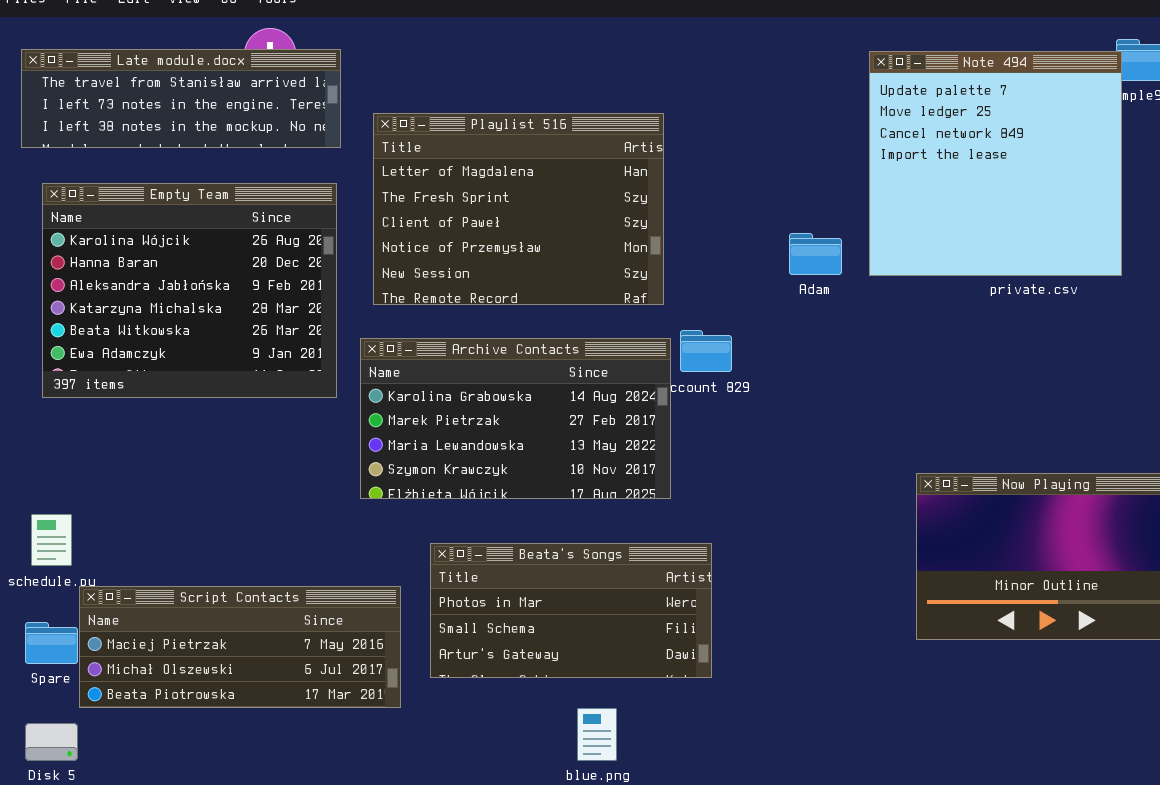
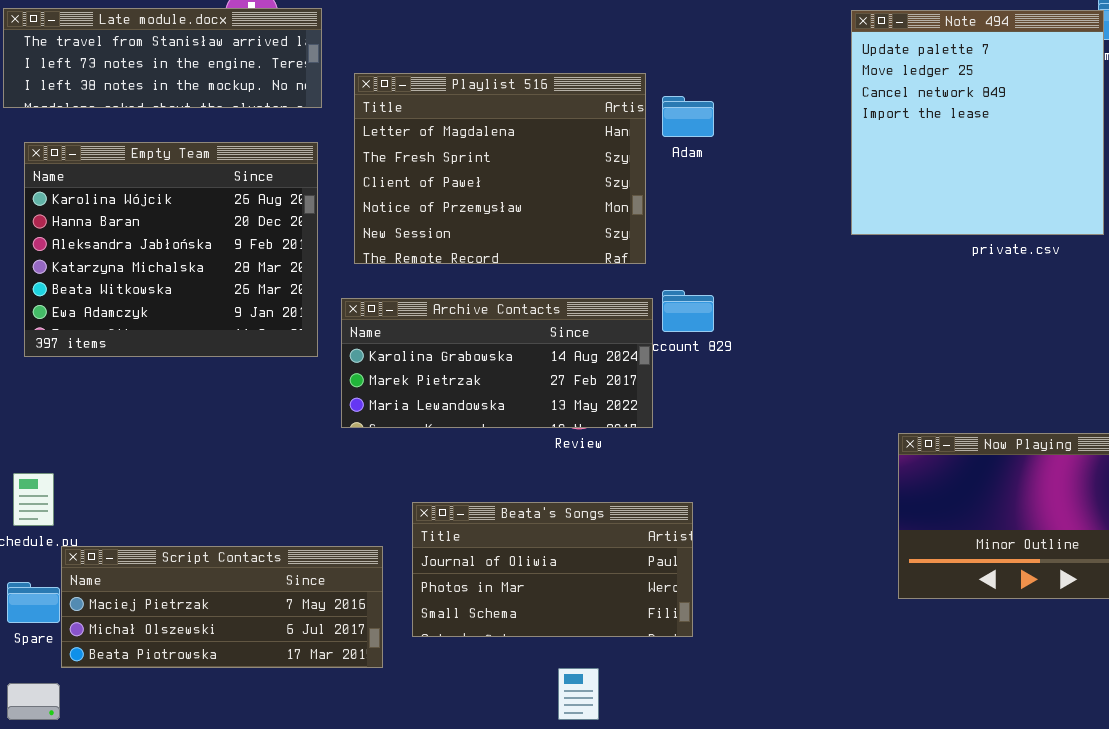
Adam: [789,233,842,275] -> [662,96,714,137], moved
Archive Contacts: [360,338,671,499] -> [341,298,653,428], resized
Beata's Songs: [430,543,712,678] -> [412,502,693,637], scrolled up 1 row

